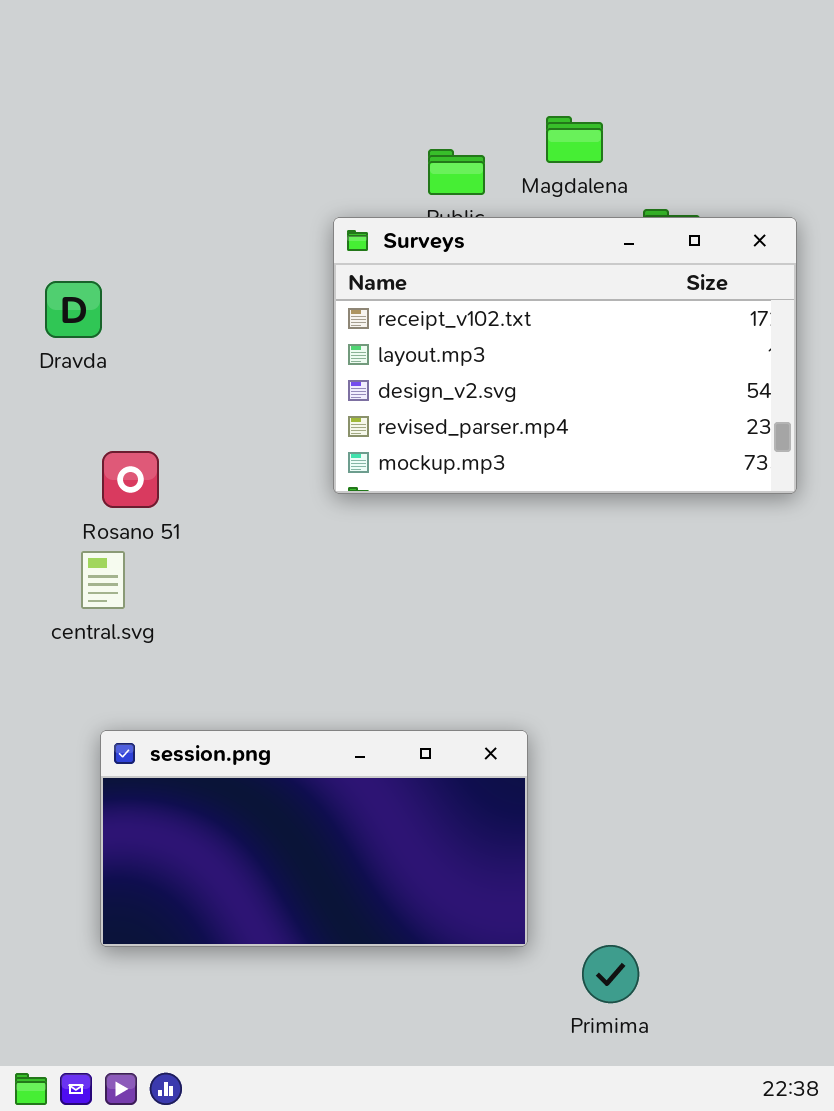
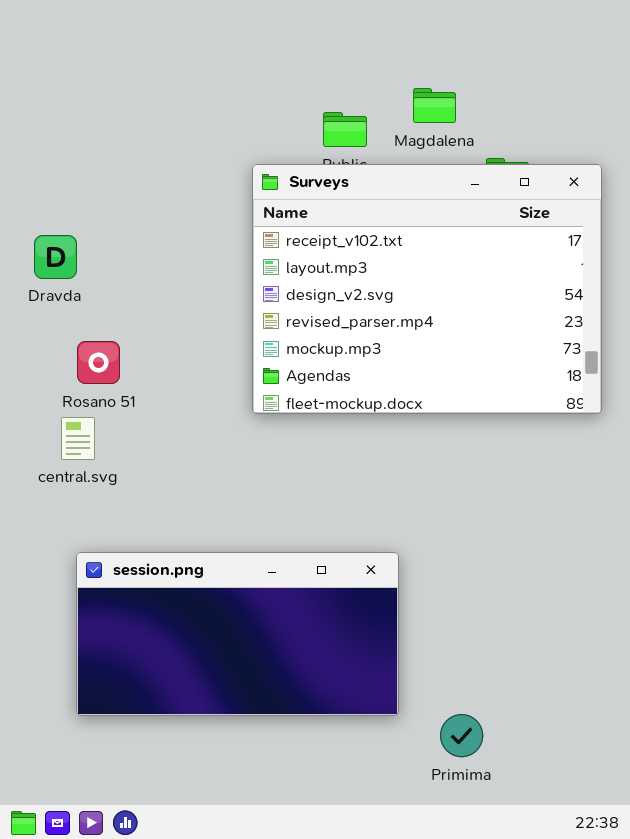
Surveys: [333,217,797,494] -> [252,164,602,414], resized
Dravda: [45,281,102,338] -> [34,235,77,279], moved

